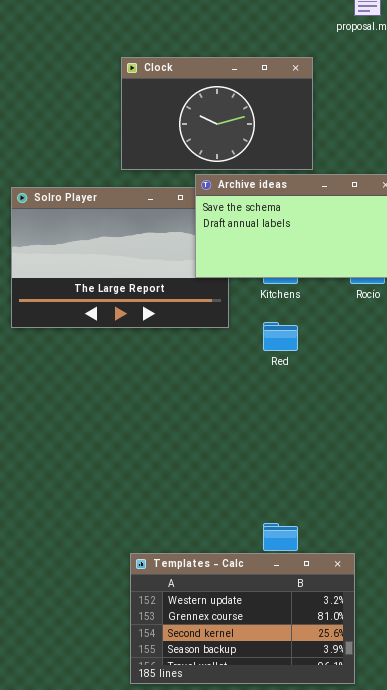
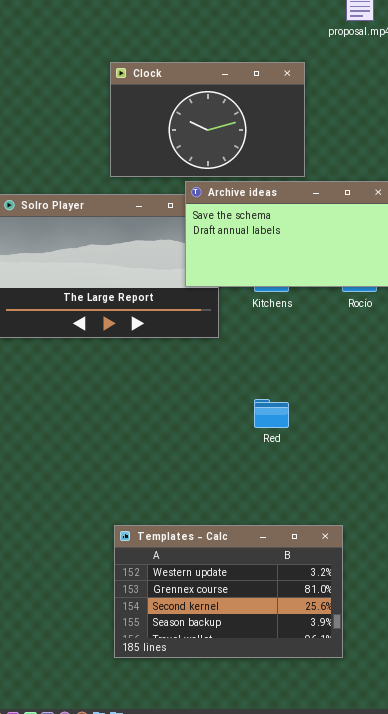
Red: [263,322,298,351] -> [254,399,289,428], moved
Templates - Calc: [130,553,355,684] -> [114,525,343,658], moved

